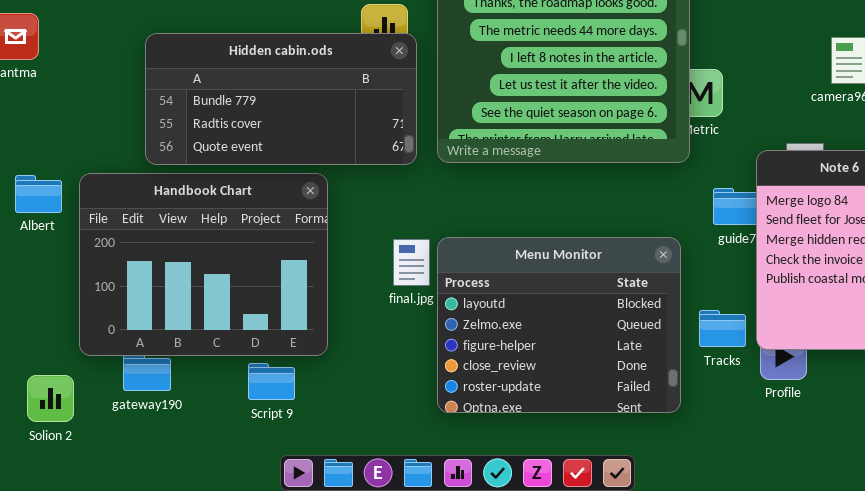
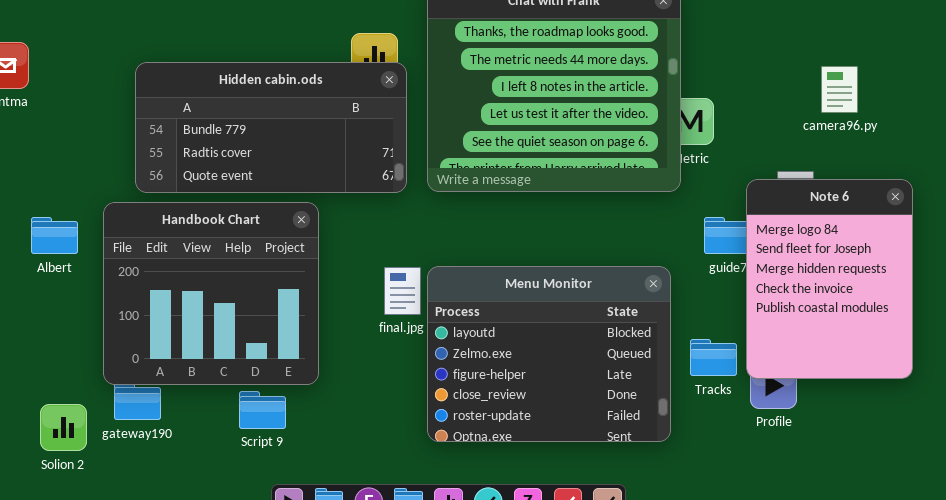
Handbook Chart: [79,173,328,356] -> [103,202,319,385], resized
Albert: [15,175,62,213] -> [31,217,78,254], moved
Solion 2: [27,375,74,422] -> [40,404,87,451], moved

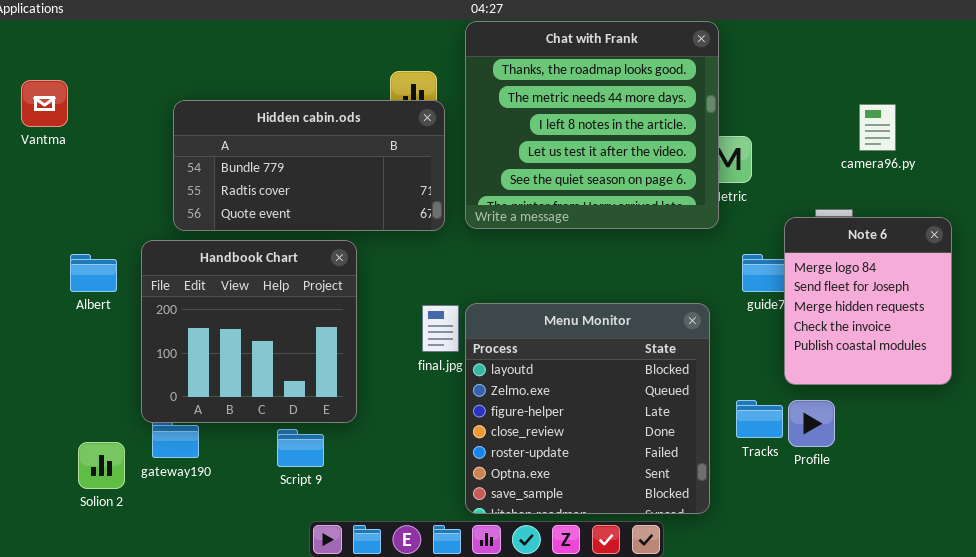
Note 6: [746,179,913,379] -> [784,217,952,385], resized
Menu Monitor: [427,266,671,442] -> [465,303,710,514], resized
Tracks: [690,339,737,376] -> [736,400,783,438], moved

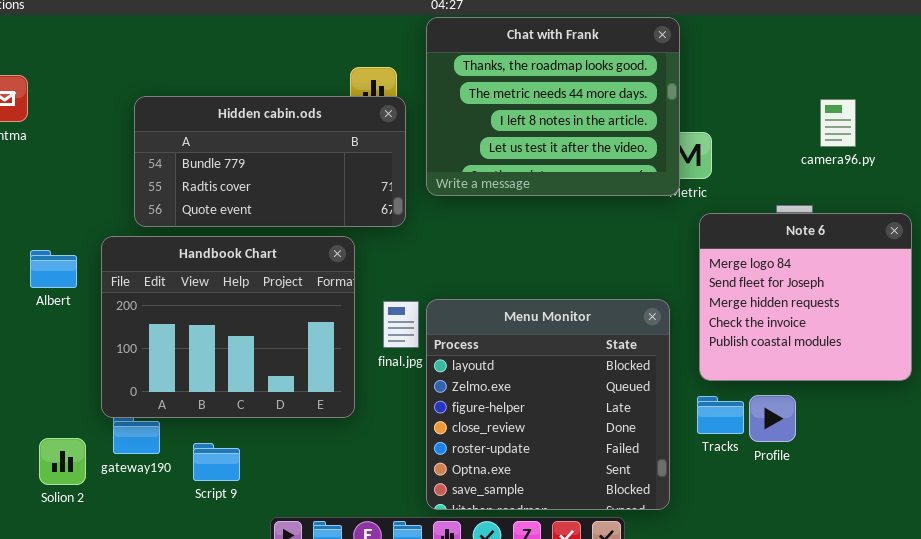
Chat with Frank: [465,21,719,229] -> [426,17,680,196], resized
Note 6: [784,217,952,385] -> [699,213,912,381], resized
Handbook Chart: [141,240,357,423] -> [101,236,355,418], resized
Script 9: [277,429,324,467] -> [193,443,240,481], moved

